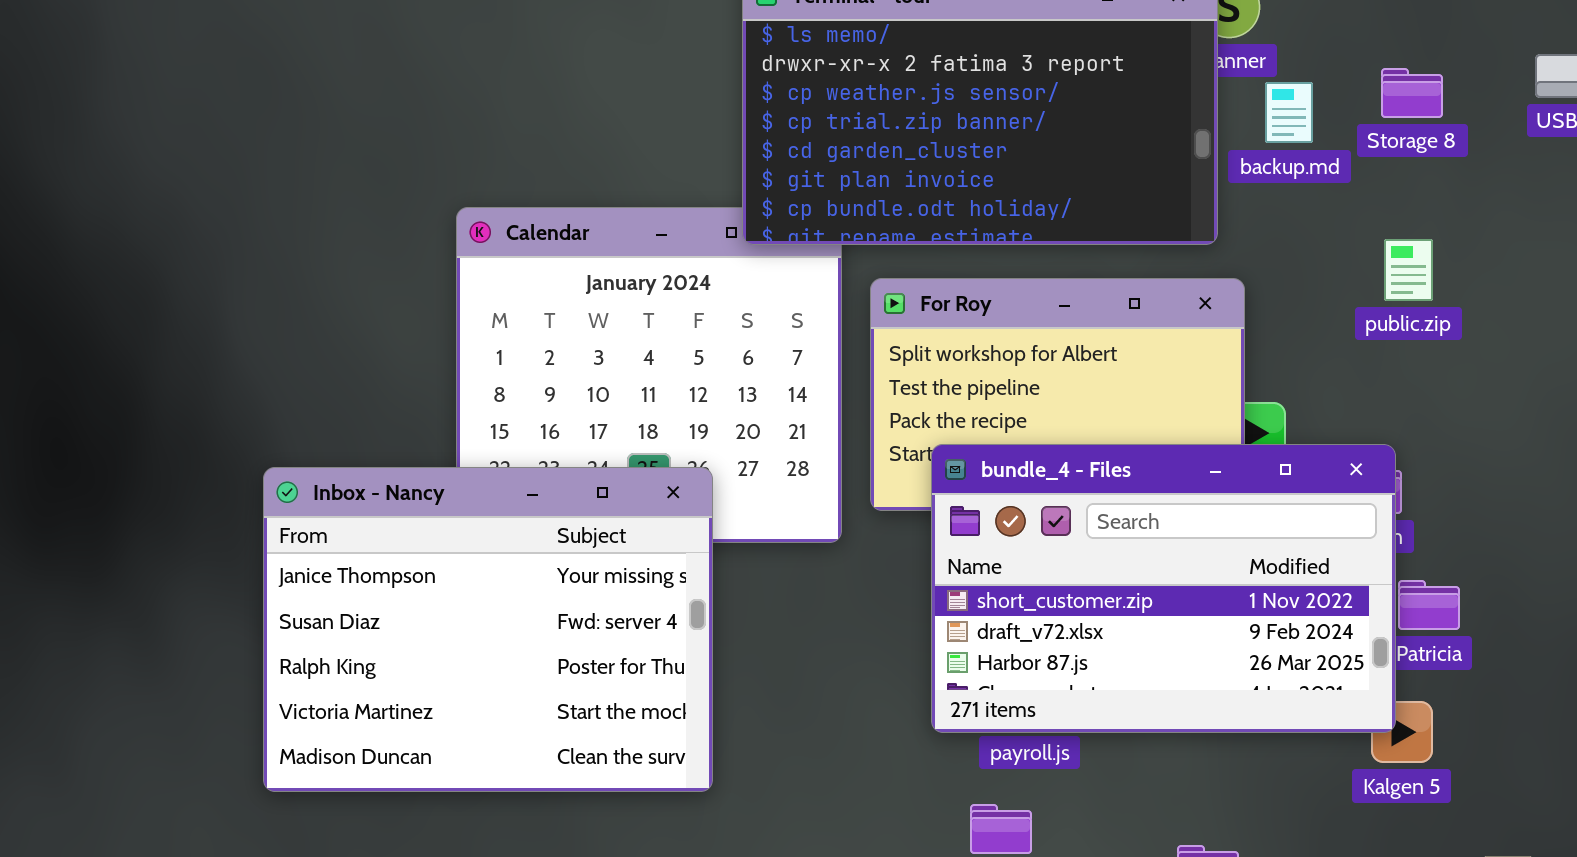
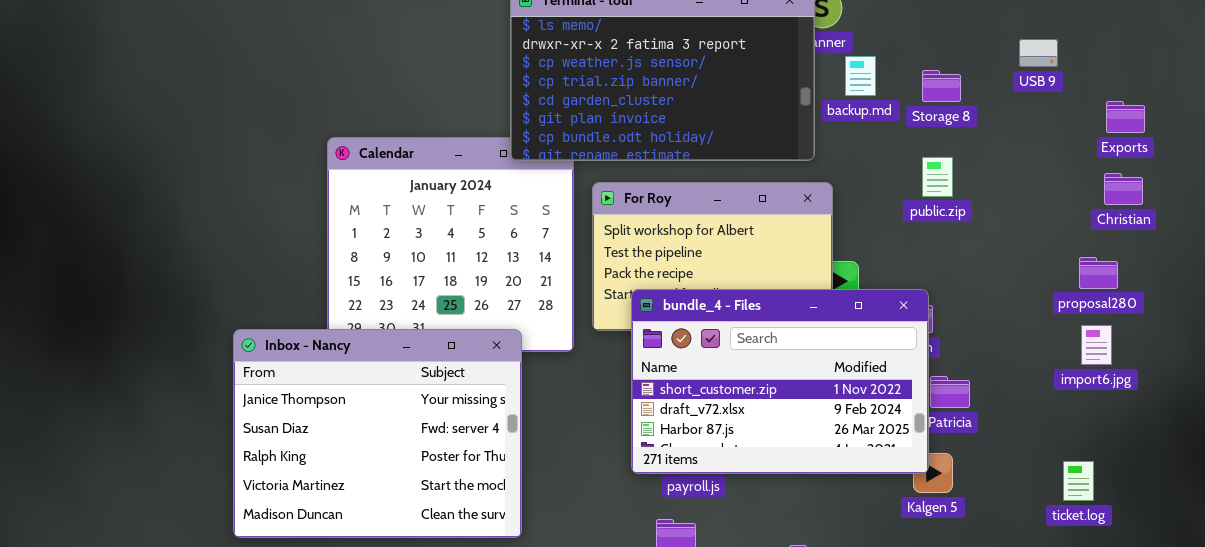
Storage 8: [1381,68,1443,118] -> [922,70,961,102], moved
Inbox - Nancy: [263,467,713,792] -> [233,329,522,538], moved

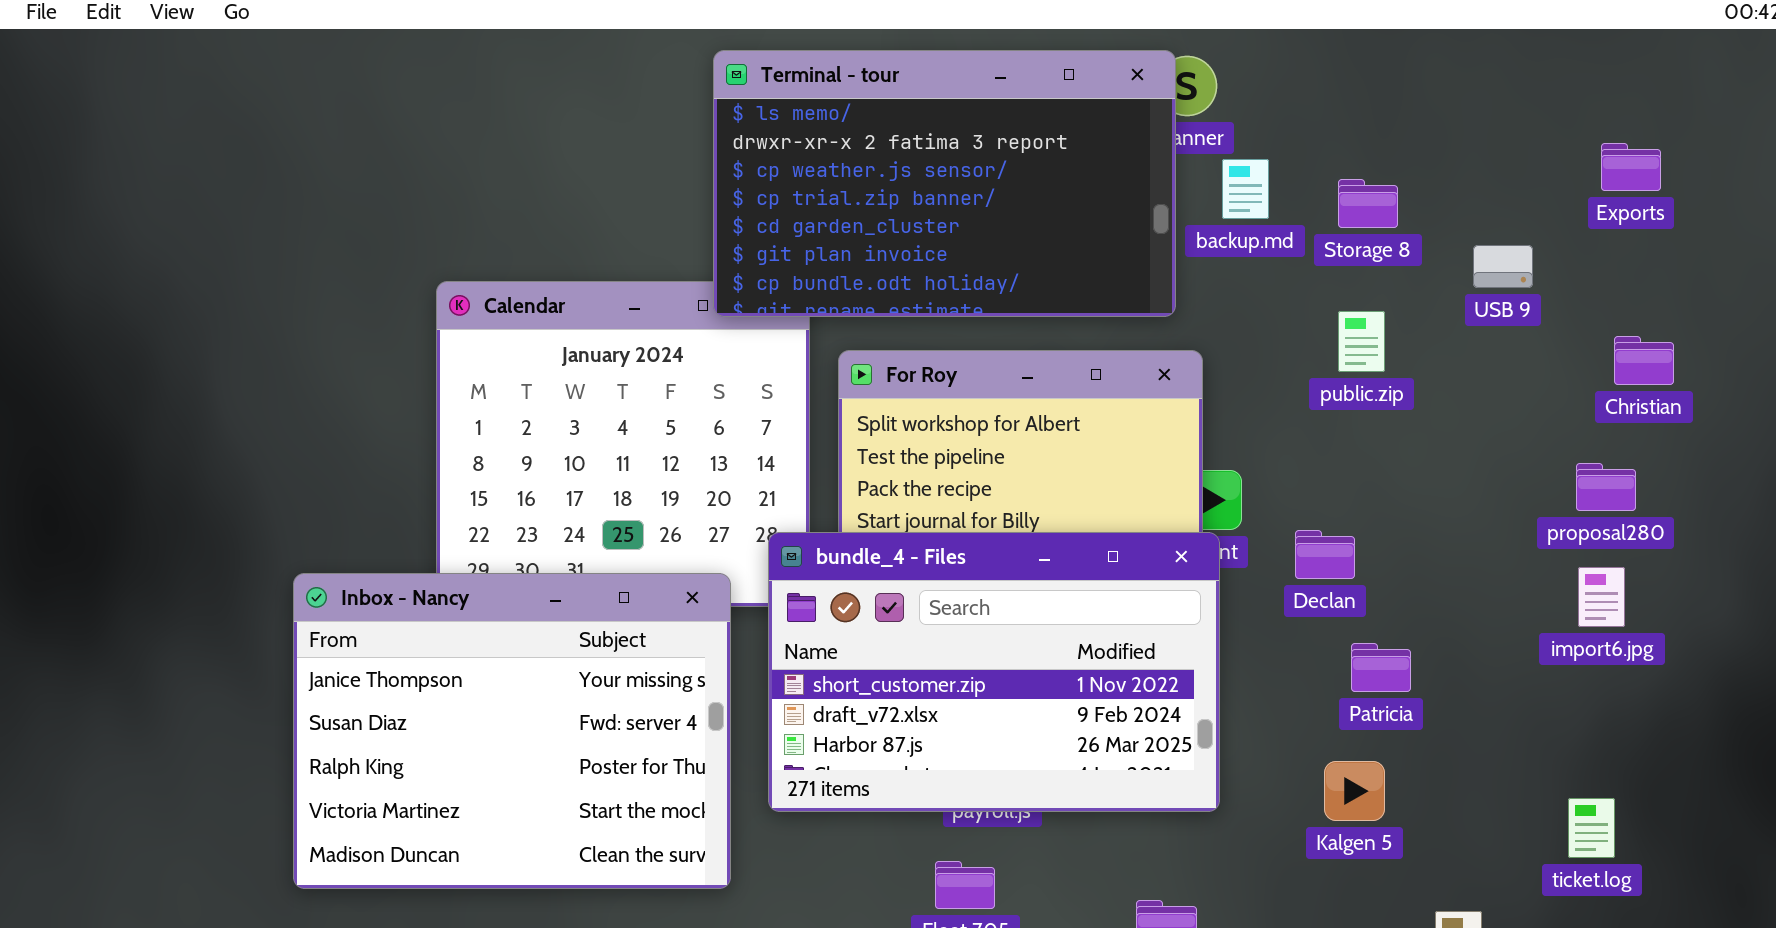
USB 9: [1019,39,1058,67] -> [1473,245,1533,288], moved
Exports: [1106,101,1145,133] -> [1601,143,1661,191], moved
bundle_4 - Files: [631,289,929,474] -> [768,532,1220,812], moved
ticket.log: [1063,461,1094,501] -> [1568,798,1615,858], moved

